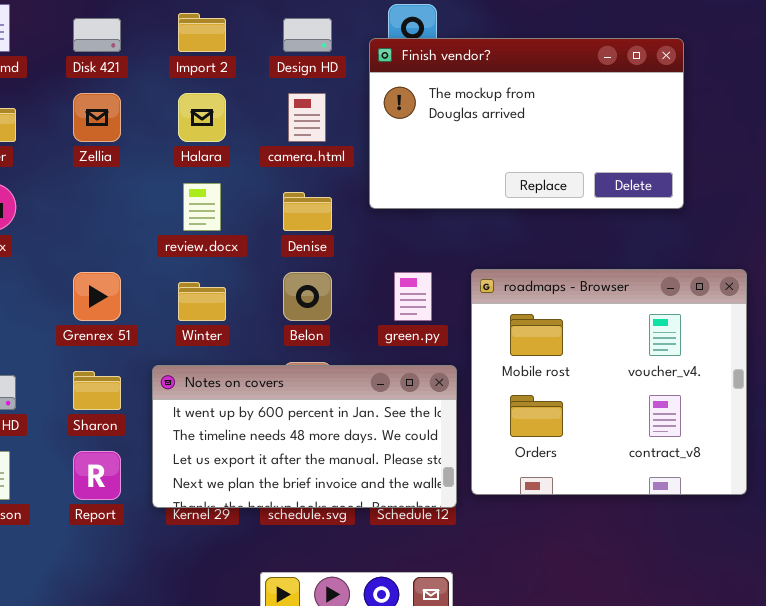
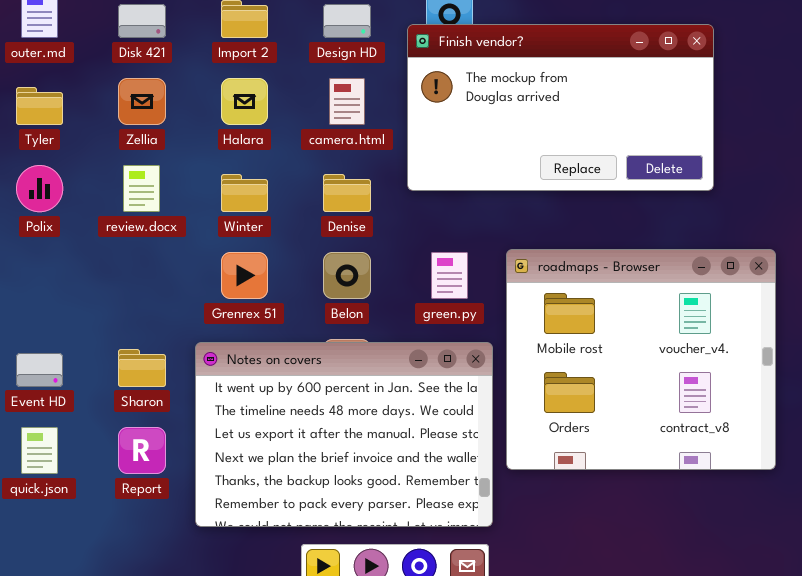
review.docx: [183,183,221,231] -> [123,165,160,212], moved
Grenrex 51: [73,272,121,321] -> [221,252,268,299], moved
Winter: [178,282,226,321] -> [221,174,268,212], moved
Notes on covers: [152,365,457,508] -> [195,342,493,527], resized

